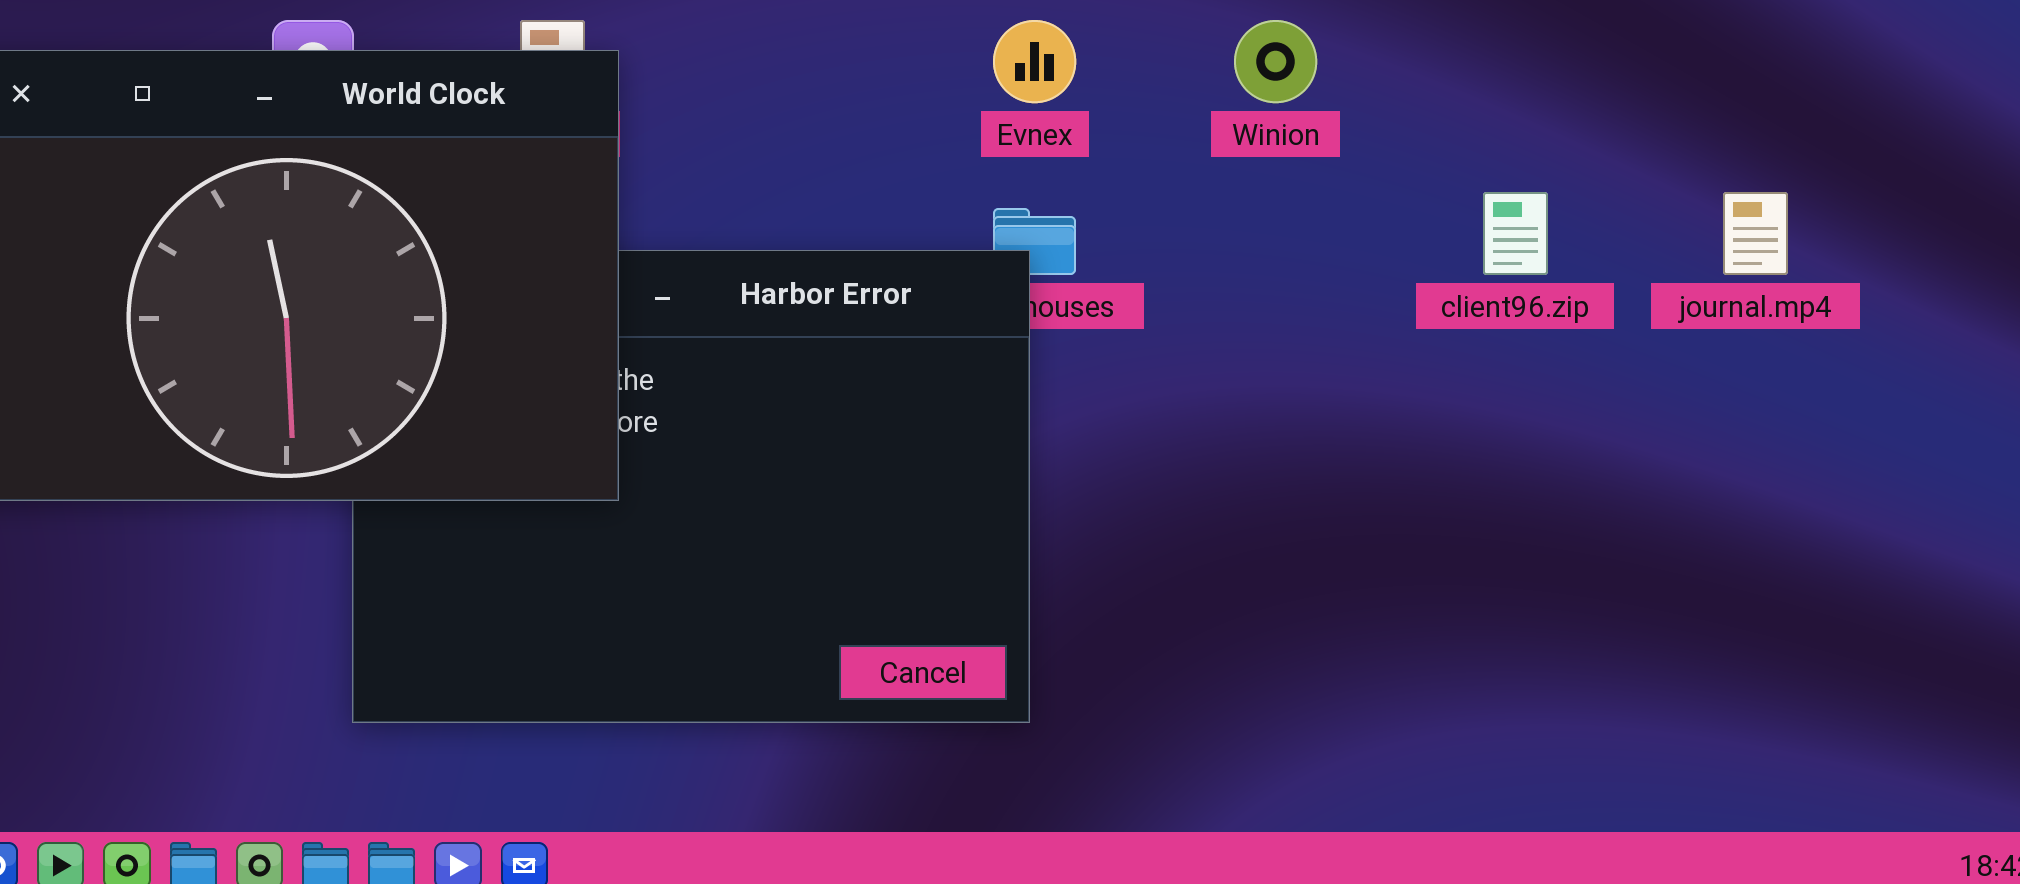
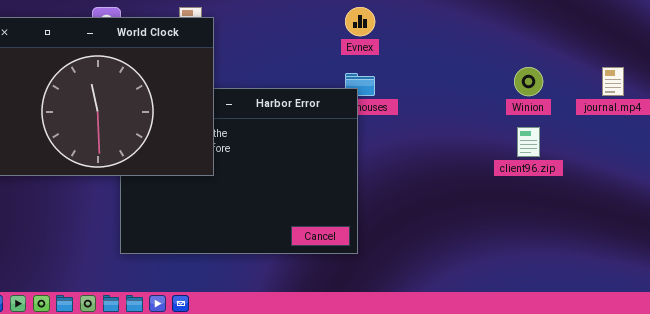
Winion: [1234,20,1317,103] -> [514,67,543,96], moved
client96.zip: [1483,192,1548,275] -> [517,127,540,157], moved

